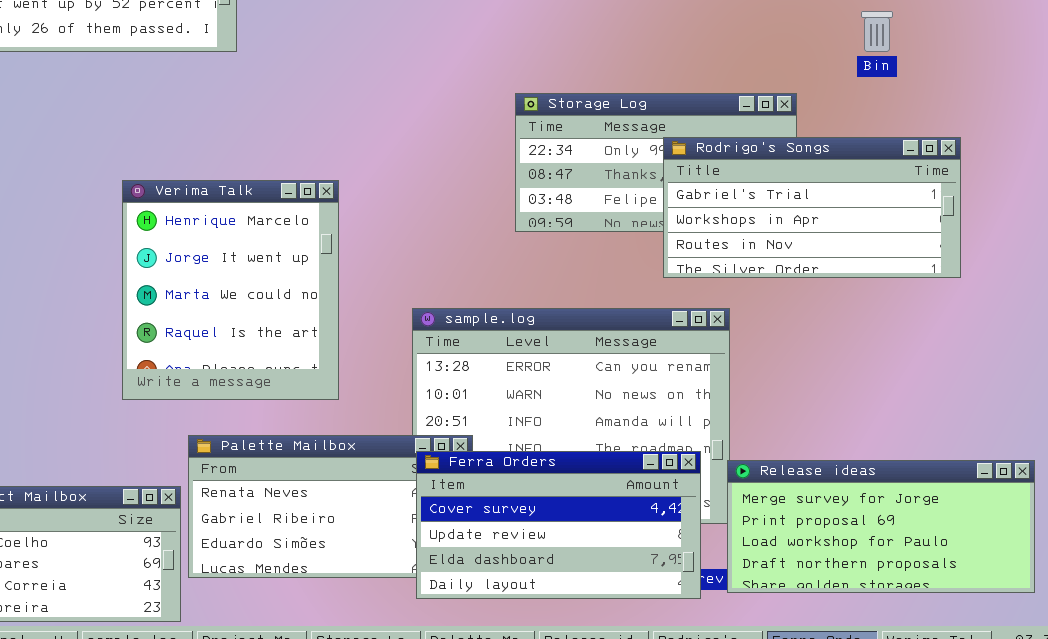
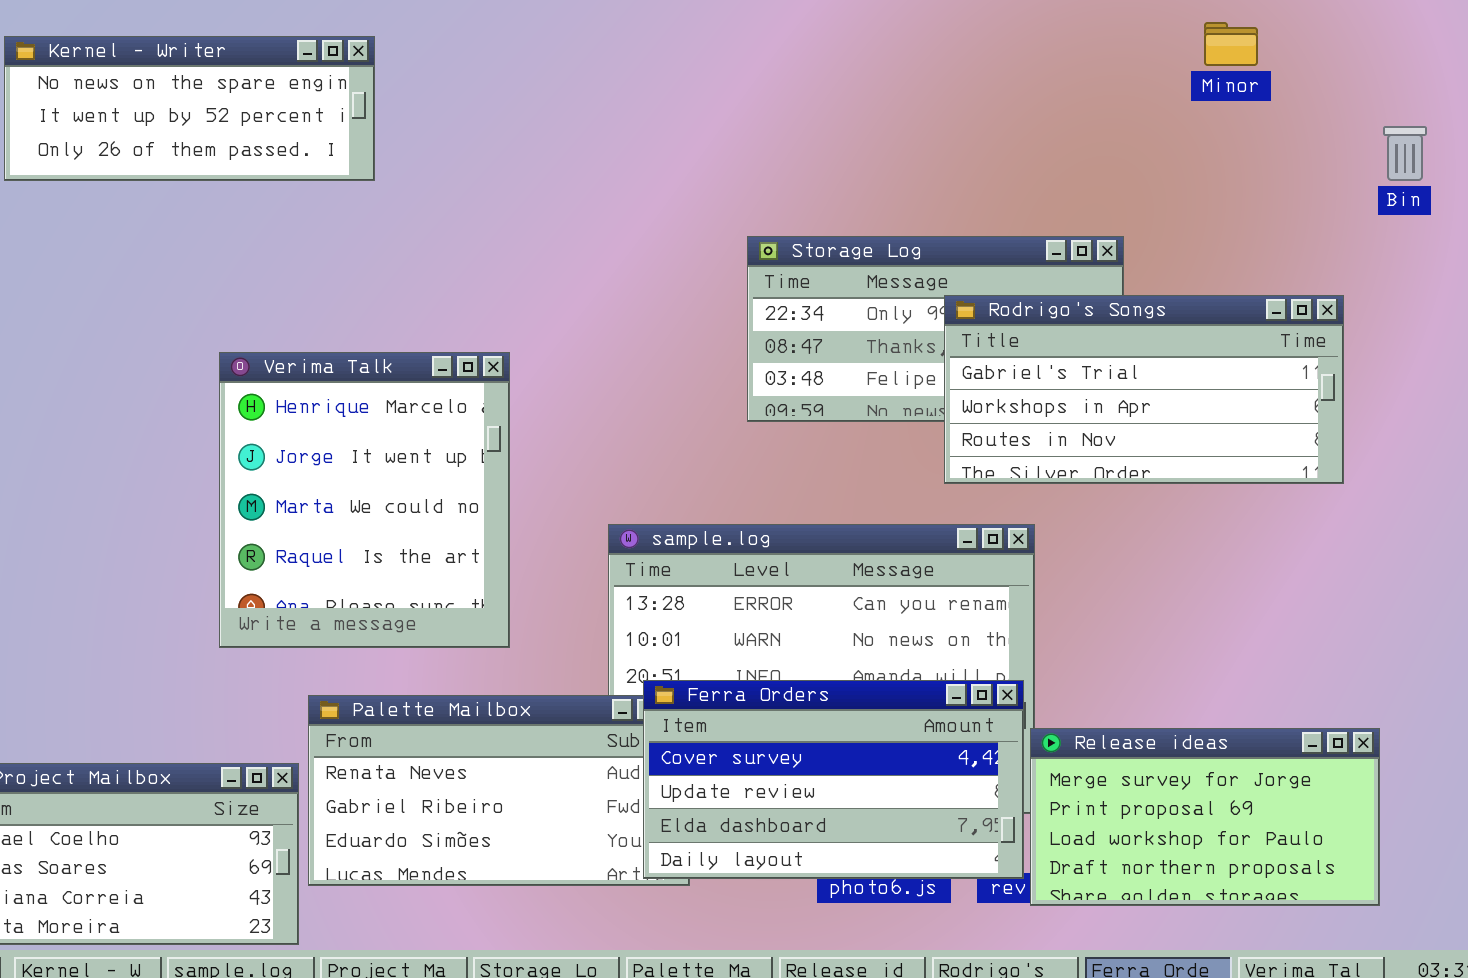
Bin: [861,11,893,52] -> [1383,126,1427,181], moved
Ferra Orders: [416,451,701,599] -> [643,680,1024,879], moved
Release ideas: [727,460,1035,593] -> [1030,728,1380,906], resized

